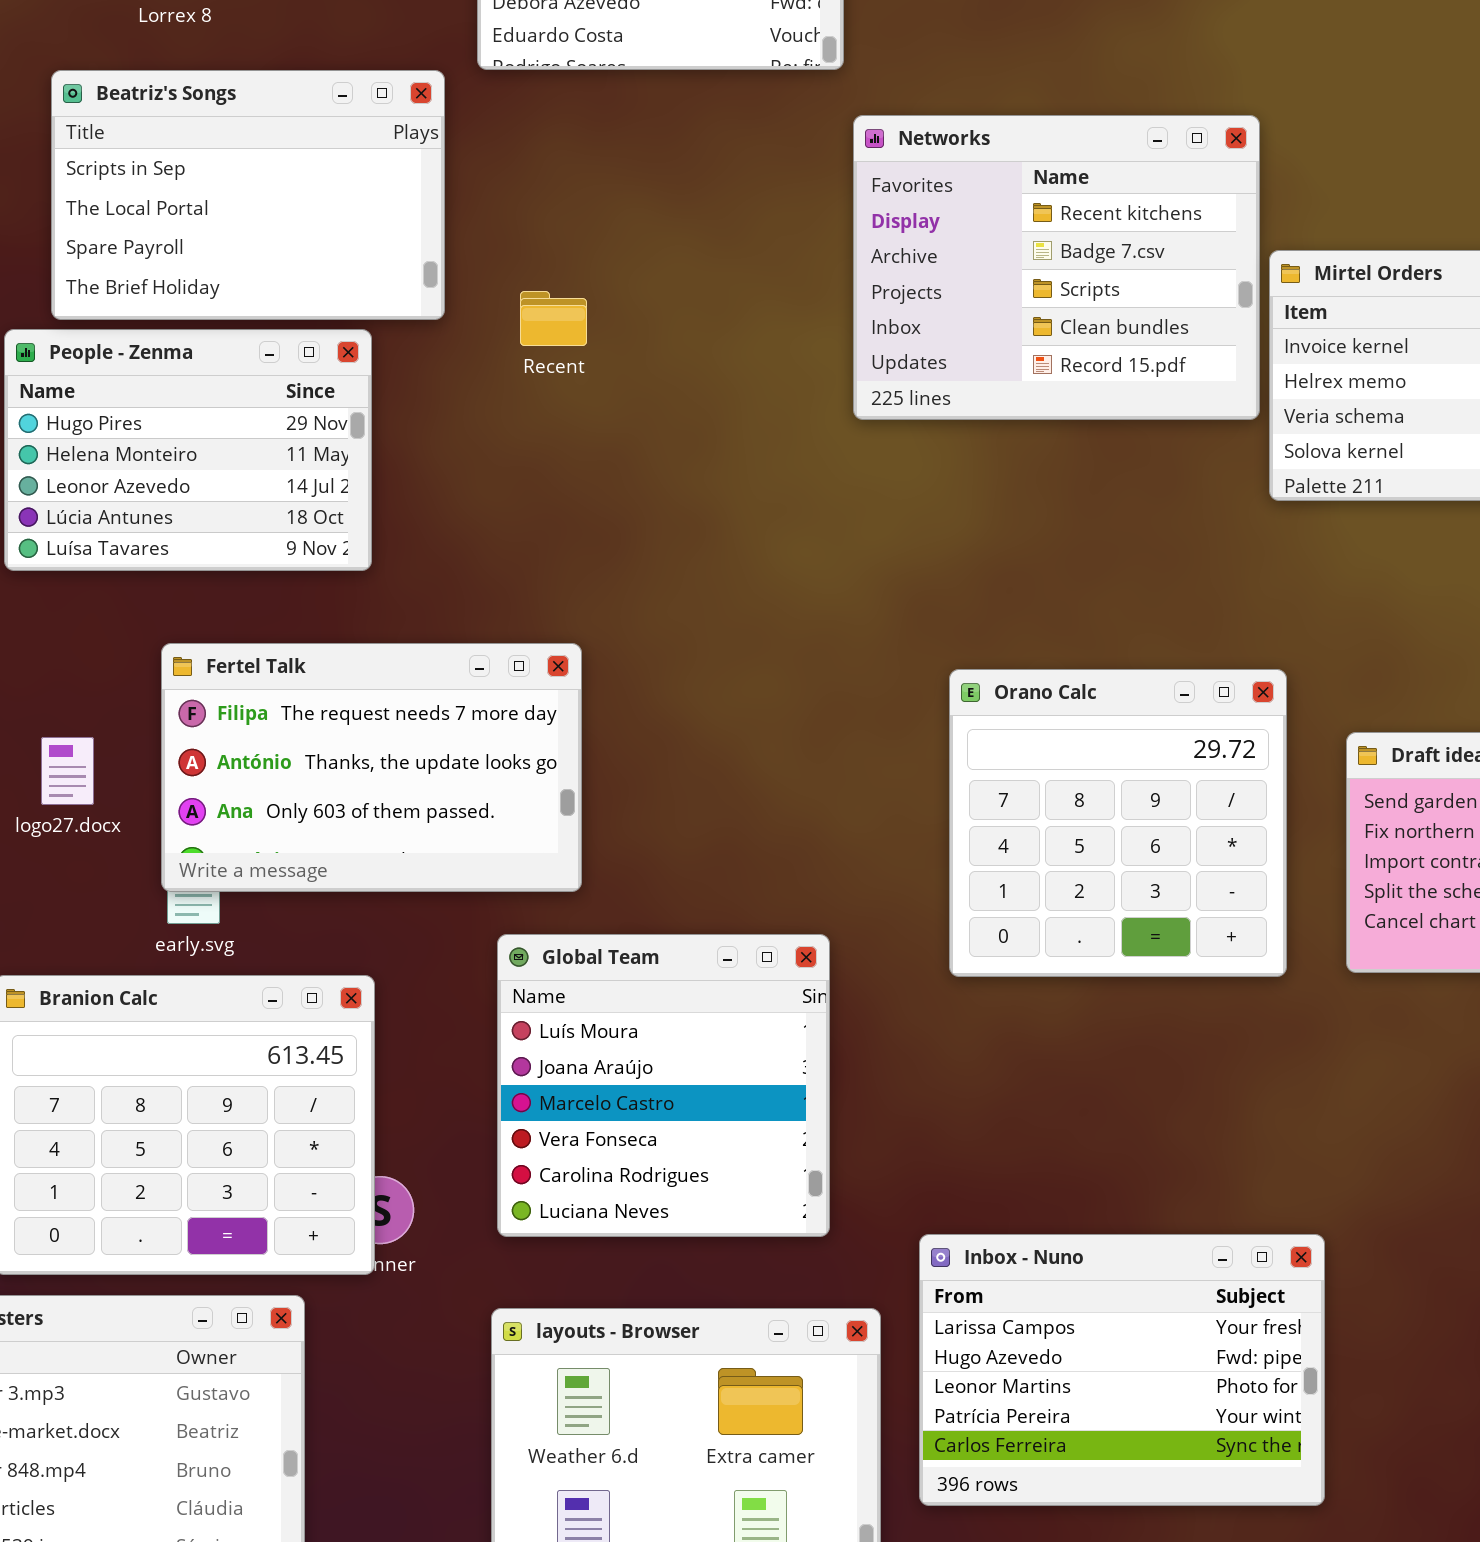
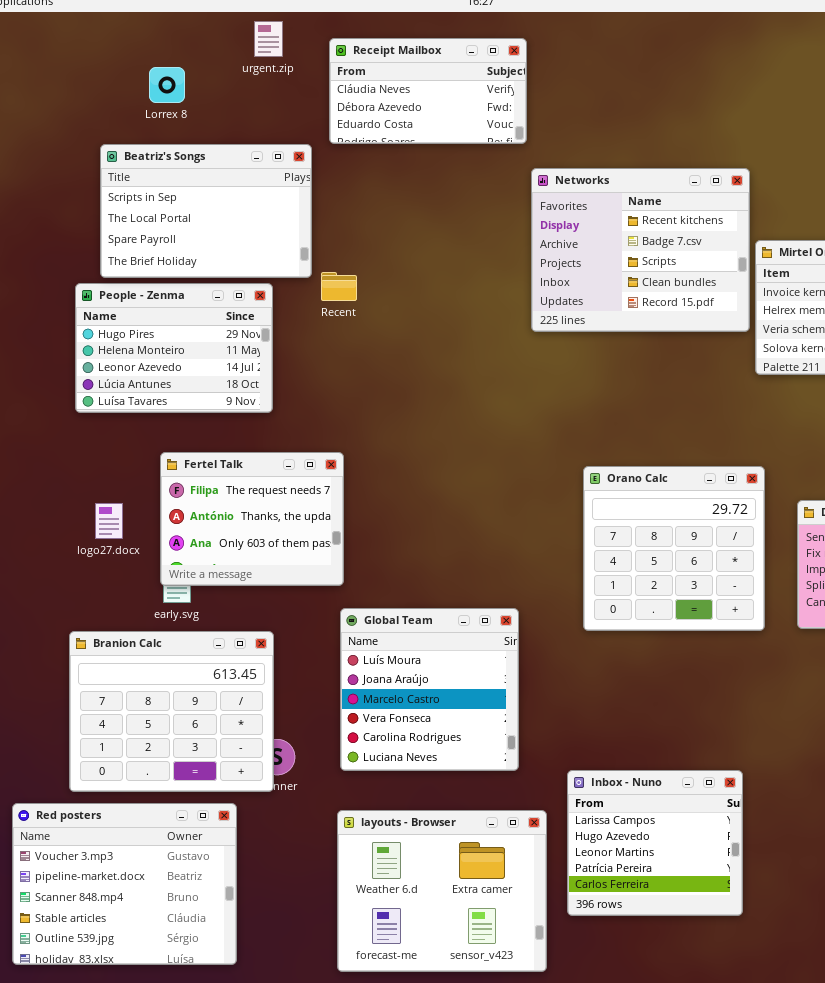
Recent: [520,291,587,346] -> [321,272,357,301], moved
Fertel Talk: [161,643,582,892] -> [160,452,344,586], resized
Inbox - Nuno: [919,1234,1325,1506] -> [567,770,743,916], resized

